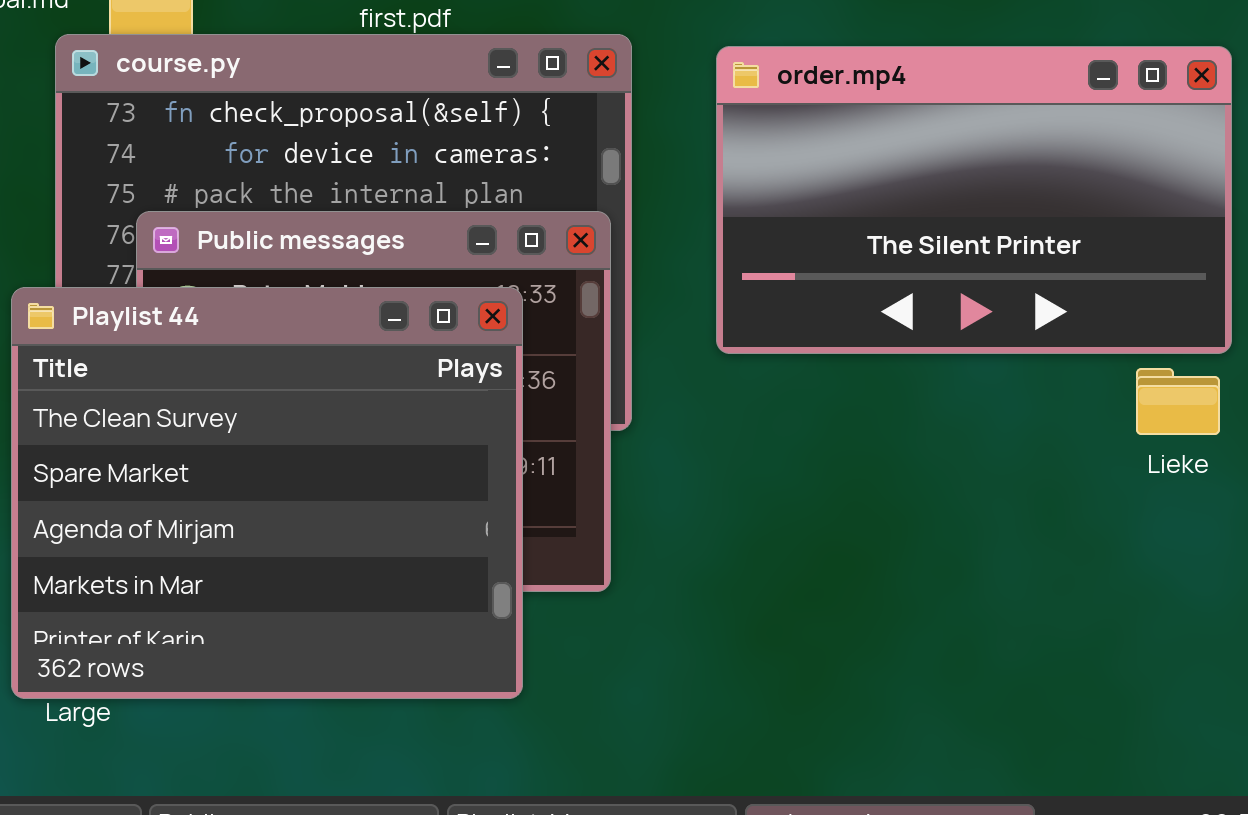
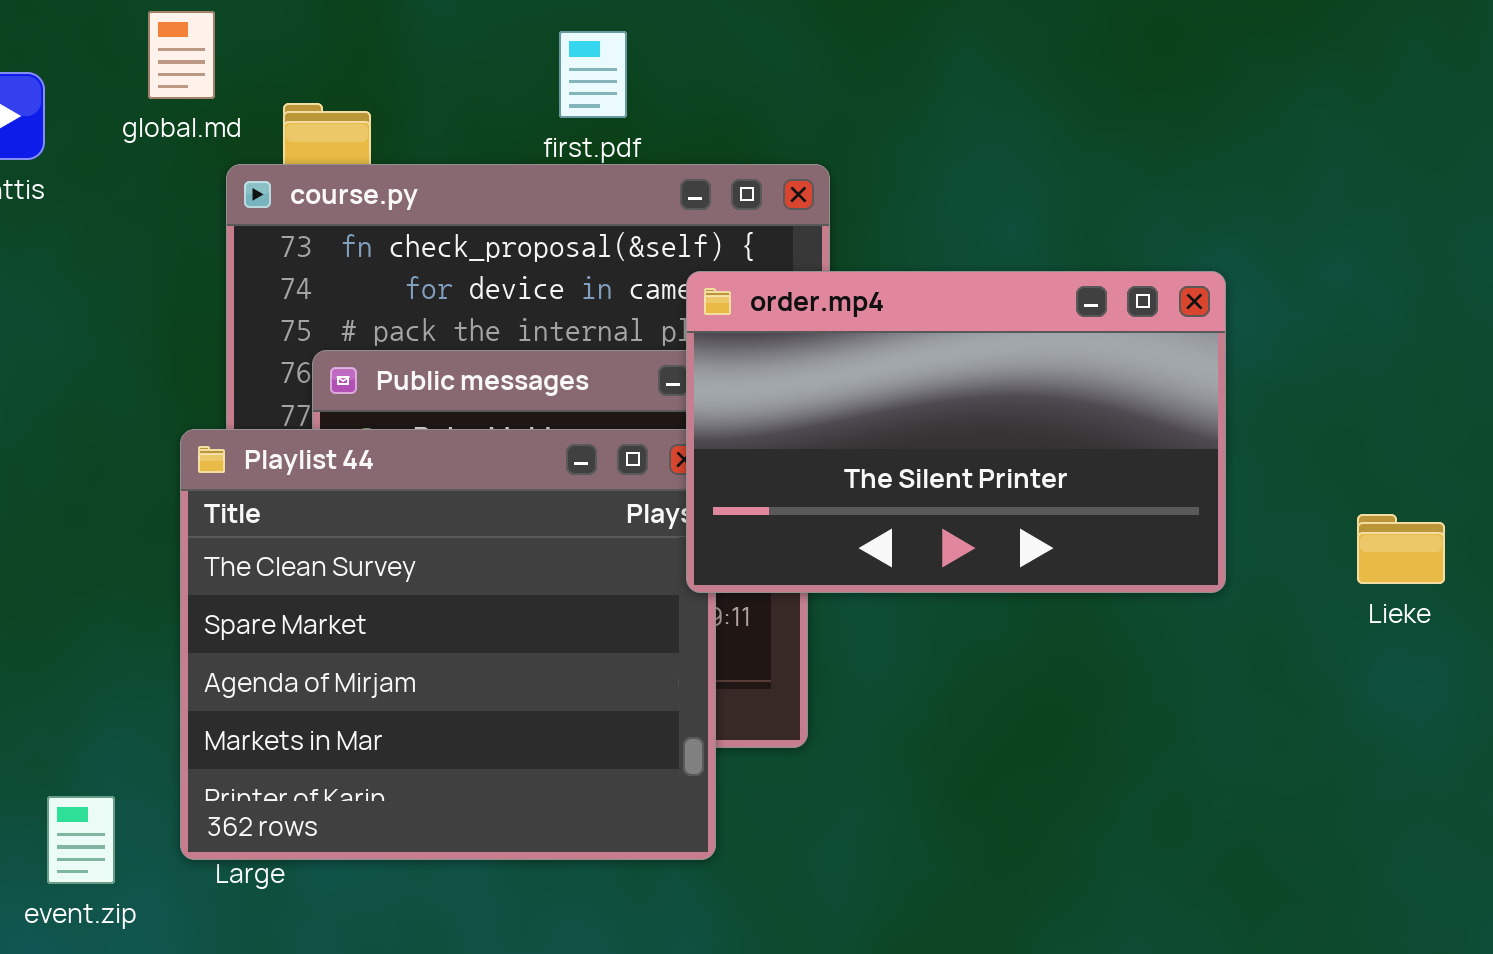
order.mp4: [716,46,1232,354] -> [686,271,1226,593], moved

